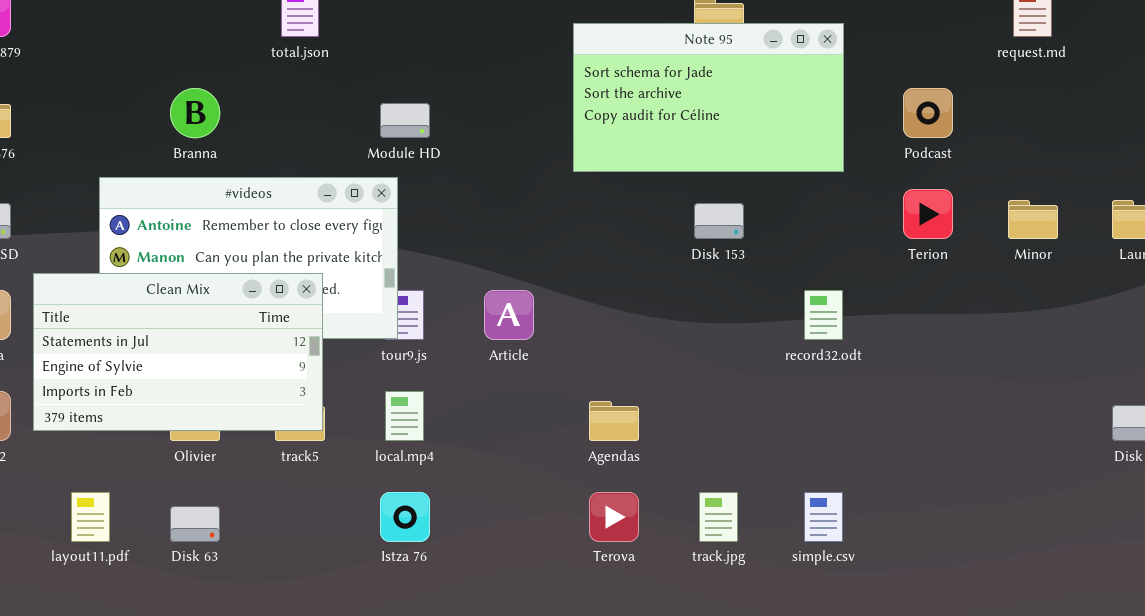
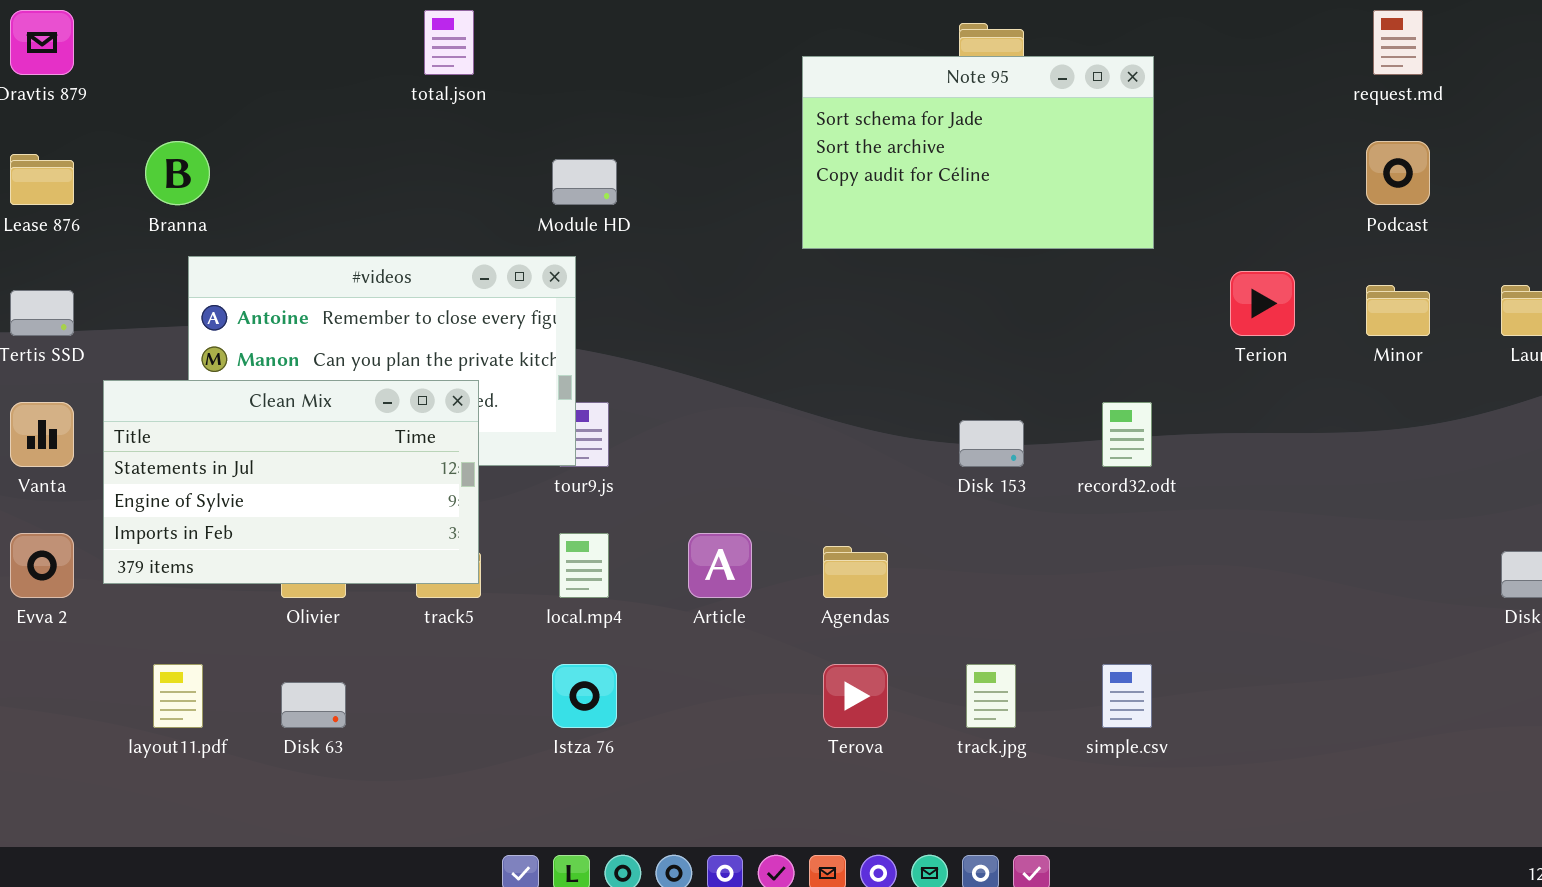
Branna: [170,88,220,138] -> [145,141,210,205], moved
Podcast: [903,88,953,138] -> [1366,141,1430,205], moved
Disk 153: [694,203,744,239] -> [959,420,1024,467], moved
Article: [484,290,534,340] -> [688,533,752,598], moved

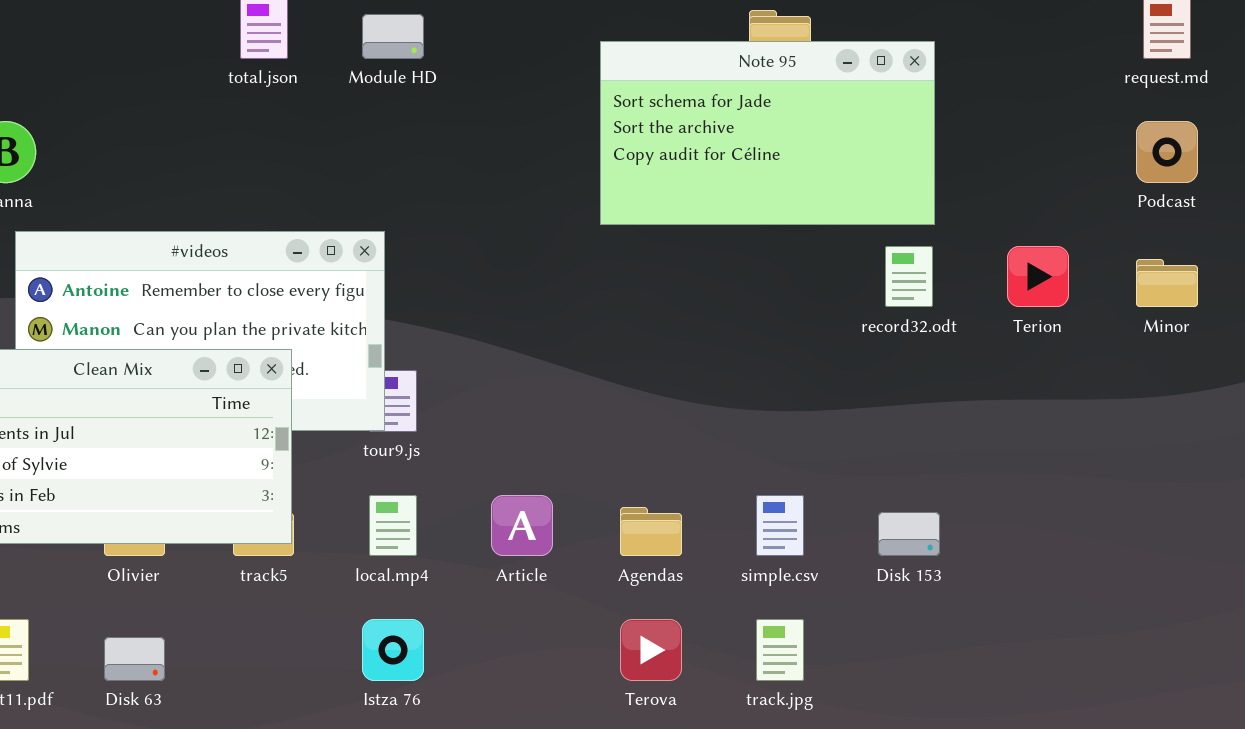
Module HD: [552,159,617,205] -> [362,14,424,59], moved
record32.odt: [1102,402,1152,467] -> [885,246,933,307], moved
Disk 153: [959,420,1024,467] -> [878,512,940,556], moved
simple.csv: [1102,664,1152,728] -> [756,495,804,556], moved

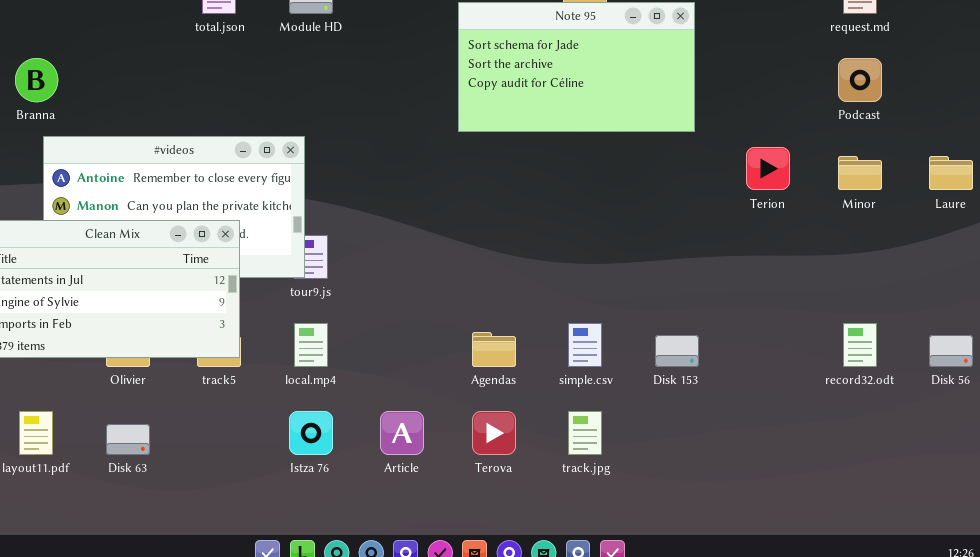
record32.odt: [885,246,933,307] -> [843,323,877,367], moved
Article: [491,495,553,556] -> [380,411,424,455], moved

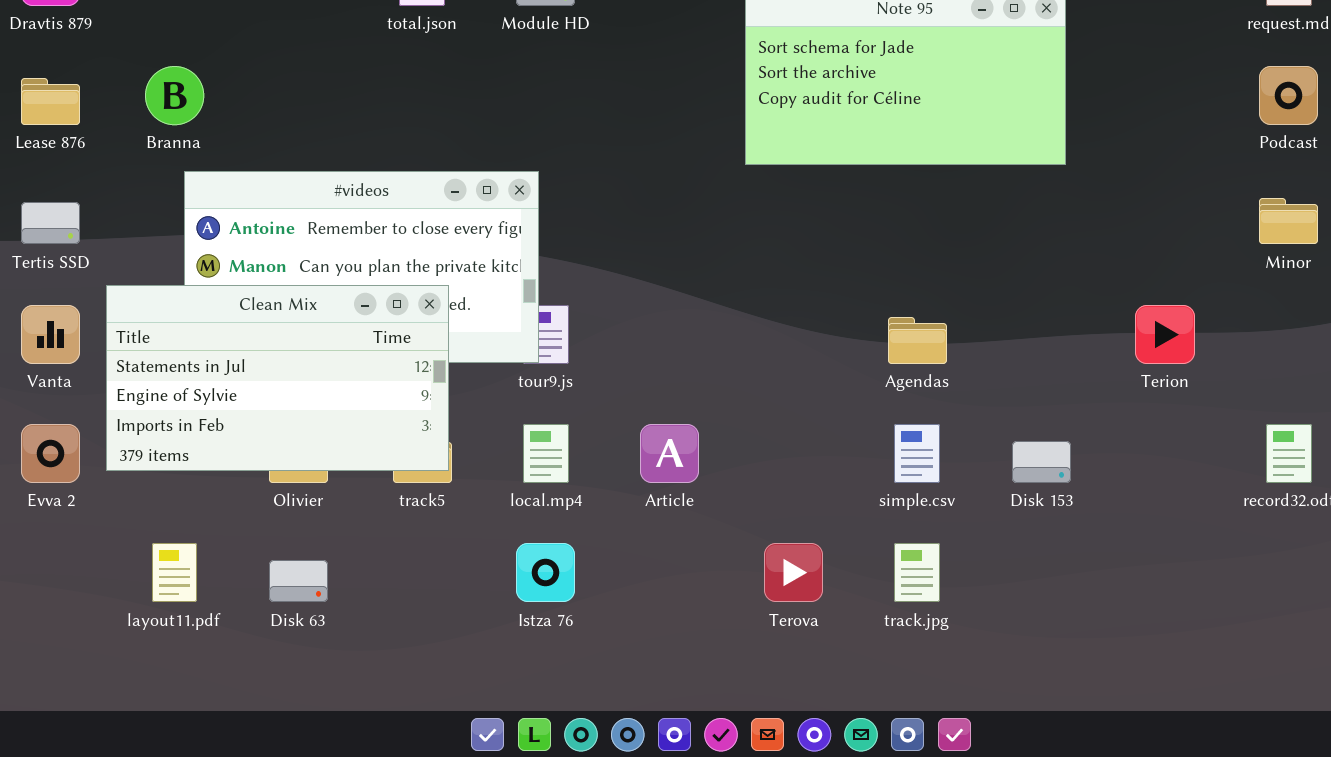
Terion: [746,147,790,190] -> [1135,305,1195,364], moved
Agendas: [472,332,516,367] -> [888,317,947,364], moved
Article: [380,411,424,455] -> [640,424,699,483], moved

